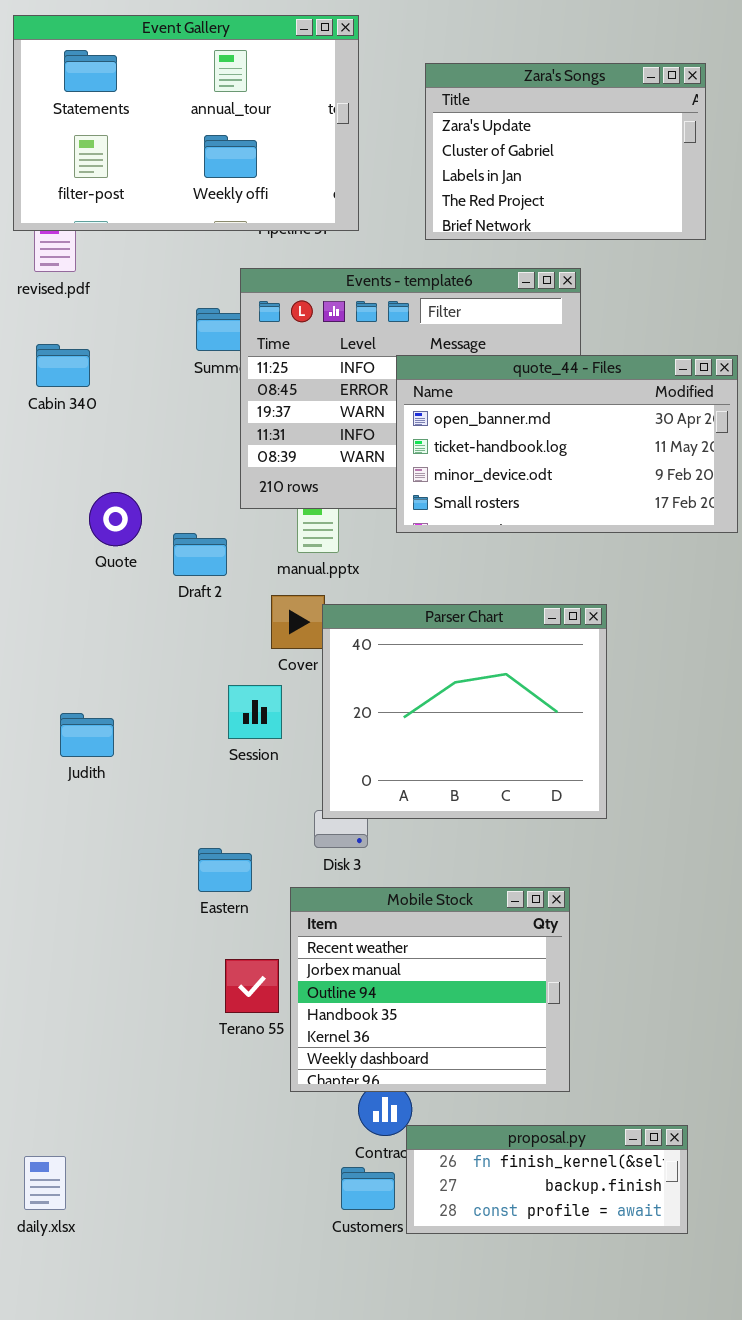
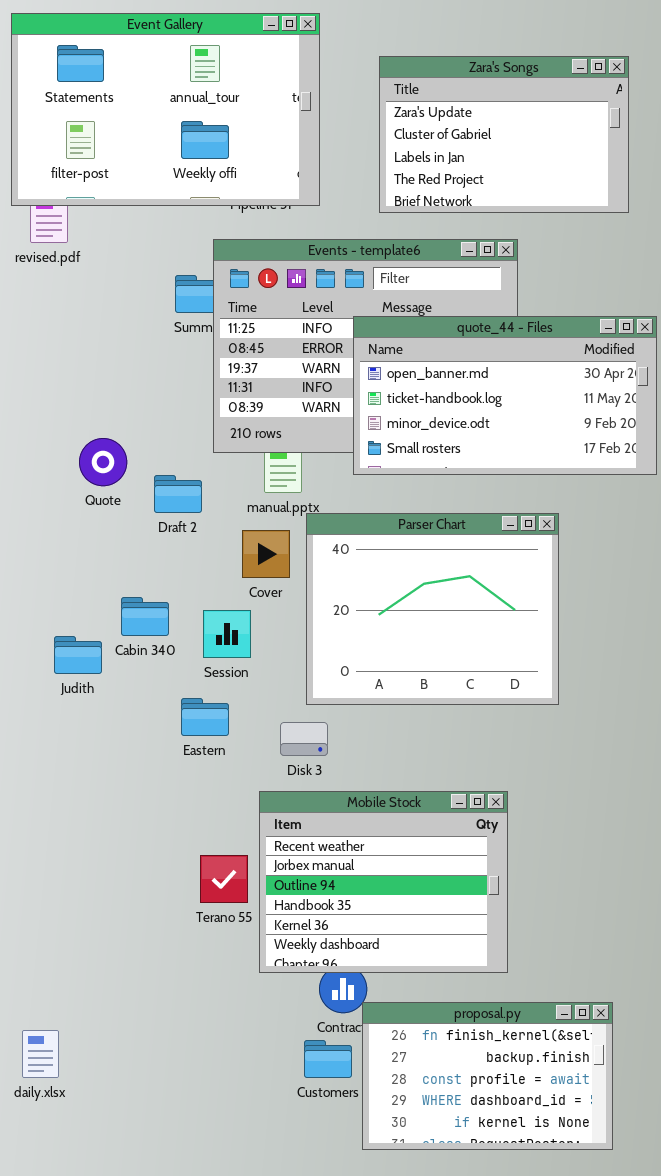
Cabin 340: [36,344,90,387] -> [121,597,169,636], moved
Parser Chart: [322,604,607,819] -> [306,513,559,705], moved
Eastern: [198,848,252,892] -> [181,698,229,736], moved
proposal.py: [406,1125,688,1234] -> [362,1002,613,1150], resized

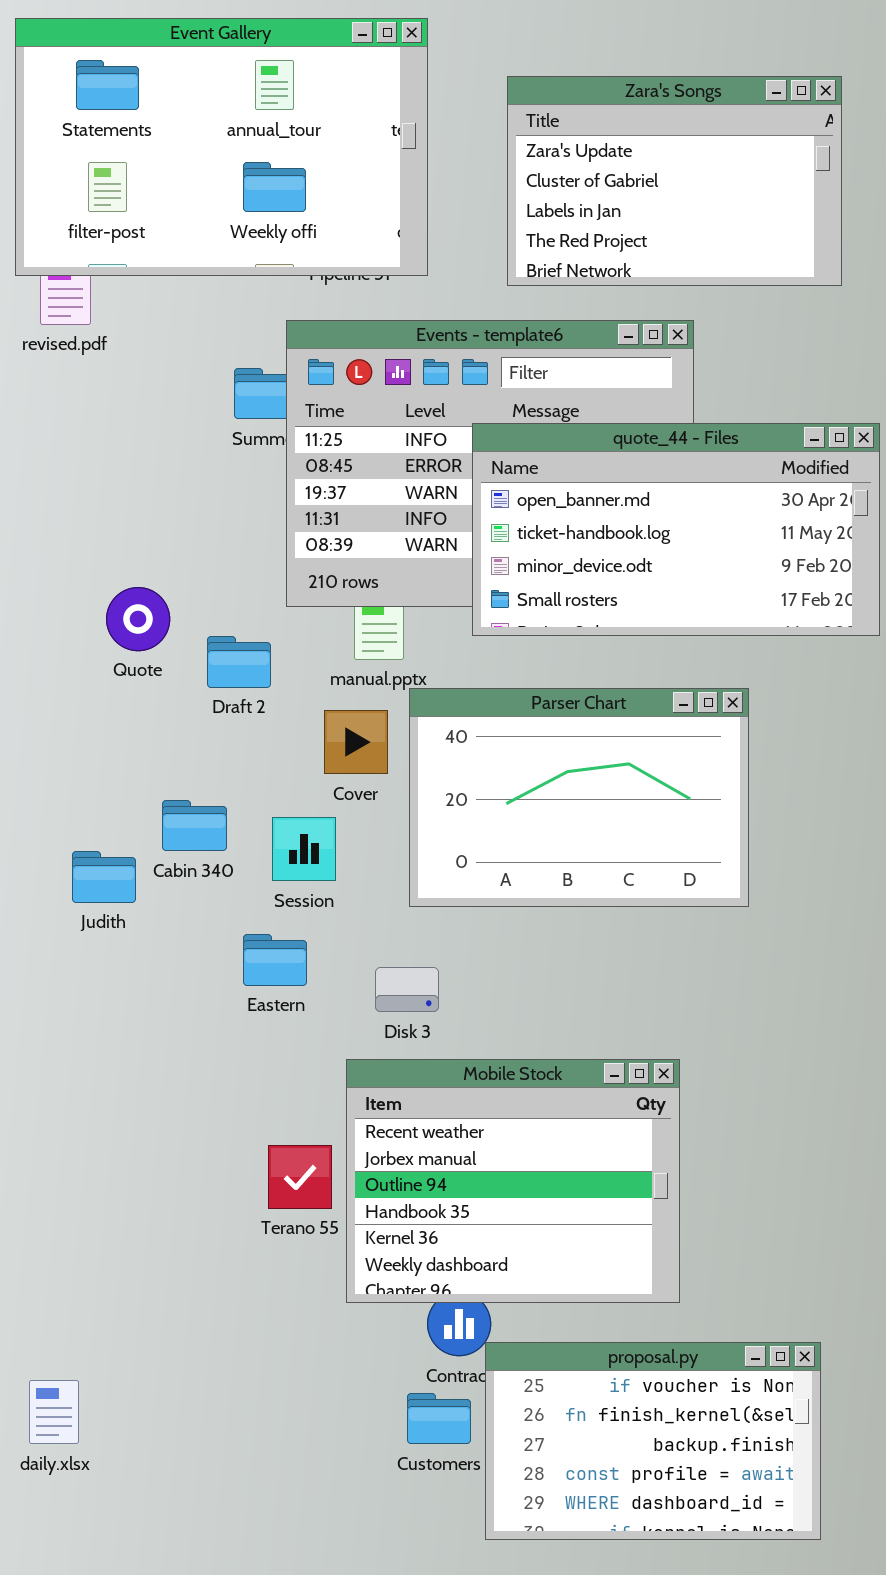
Parser Chart: [306,513,559,705] -> [409,688,749,907], resized
proposal.py: [362,1002,613,1150] -> [485,1342,821,1540], scrolled up 1 row

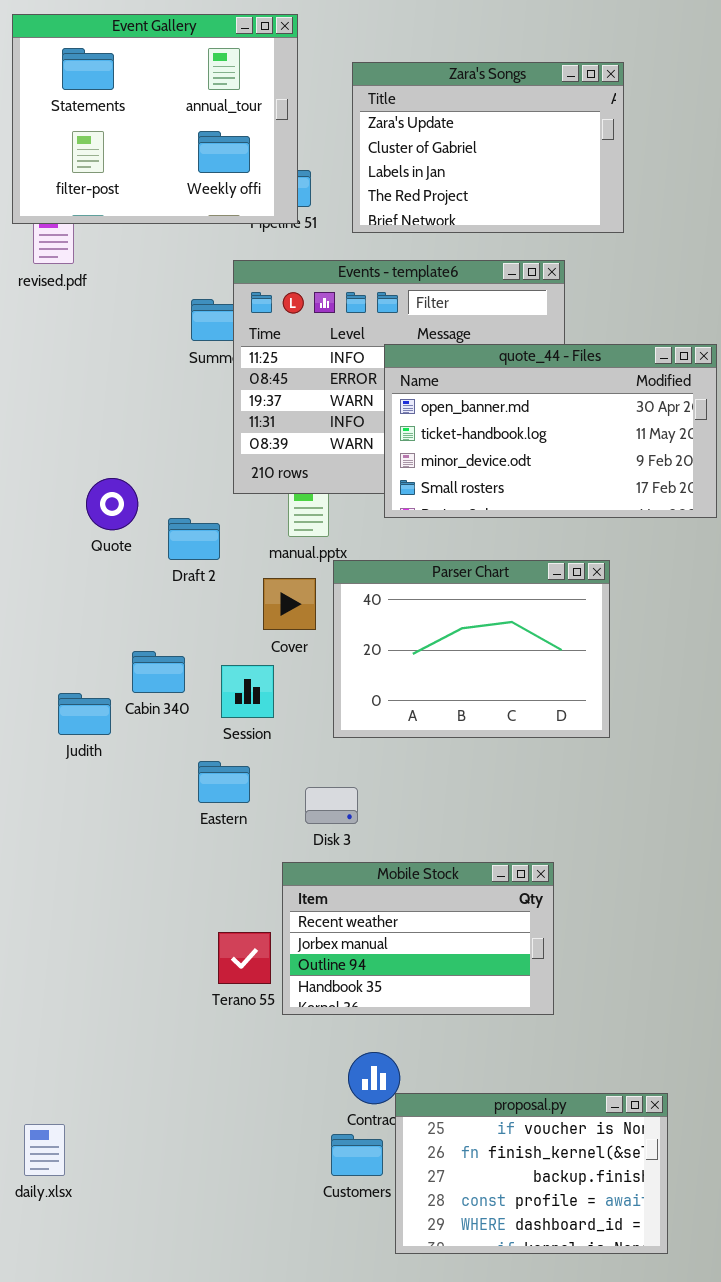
Event Gallery: [15,18,428,276] -> [12,14,298,224], resized
Zara's Songs: [507,76,842,286] -> [352,62,624,233], moved
Mobile Stock: [346,1059,680,1303] -> [282,862,554,1015], resized

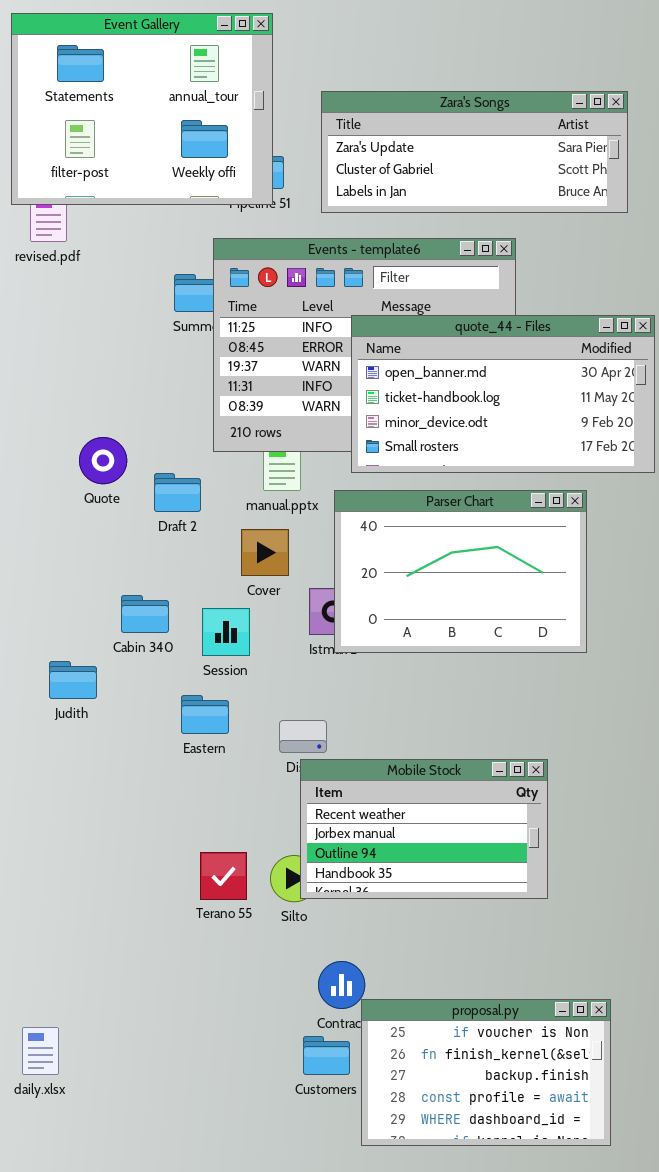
Zara's Songs: [352,62,624,233] -> [321,91,628,213], resized
Parser Chart: [333,560,610,738] -> [334,490,587,653], moved
Judith: [58,693,111,735] -> [49,661,97,699], moved
Mobile Stock: [282,862,554,1015] -> [300,759,548,899], moved

